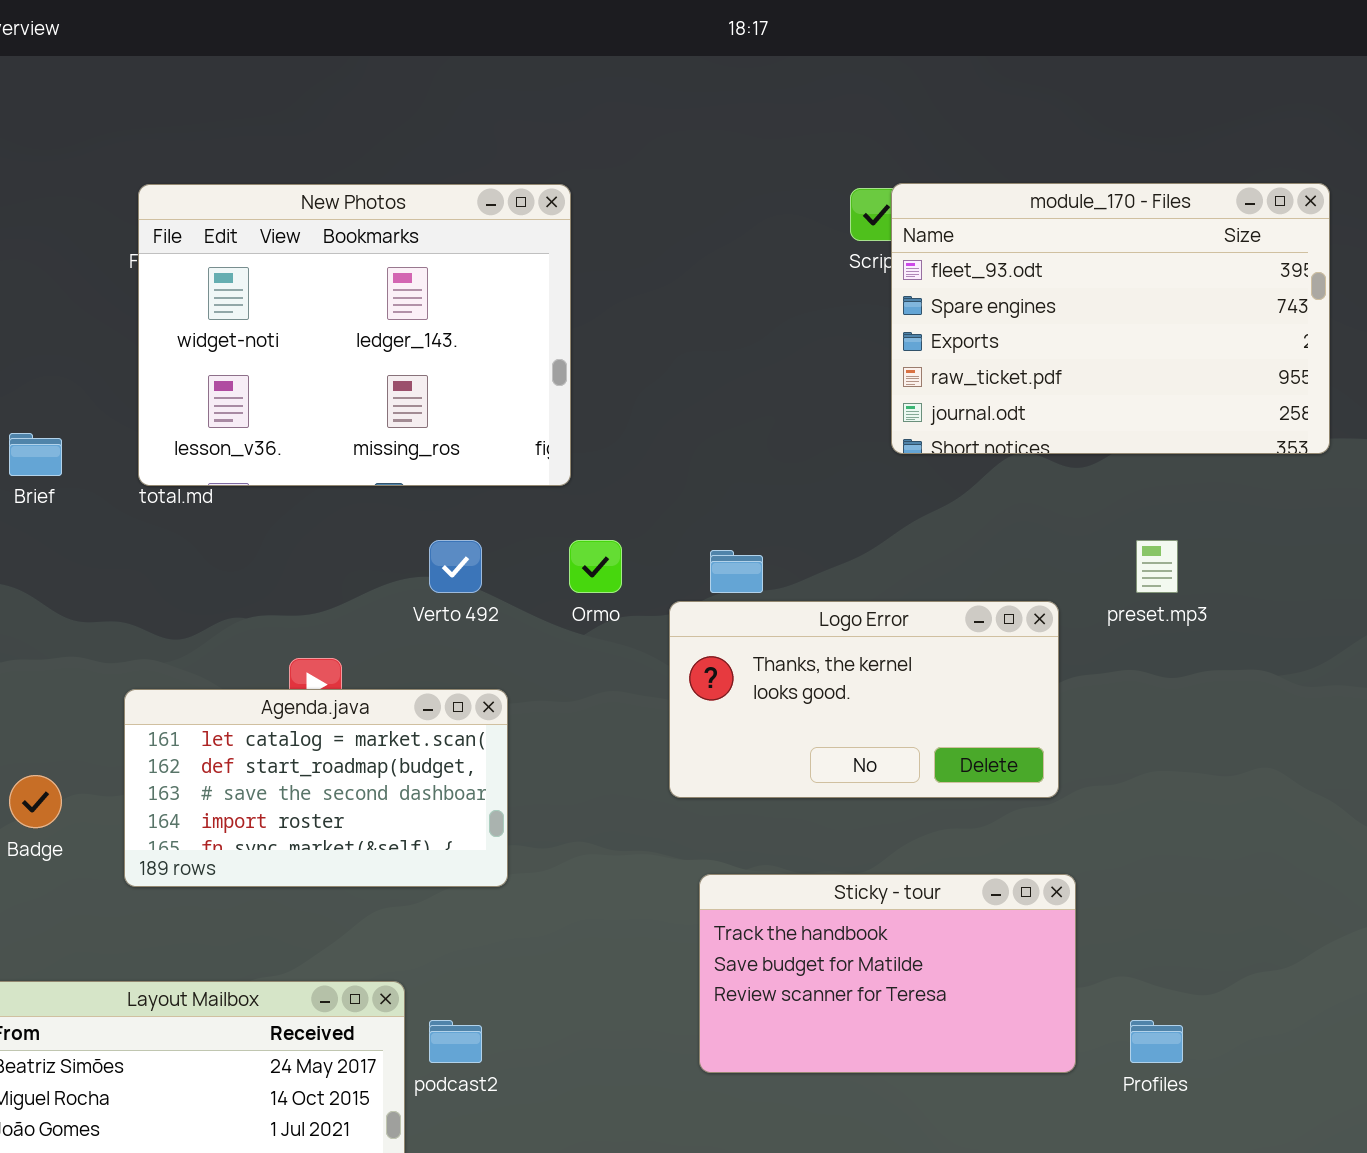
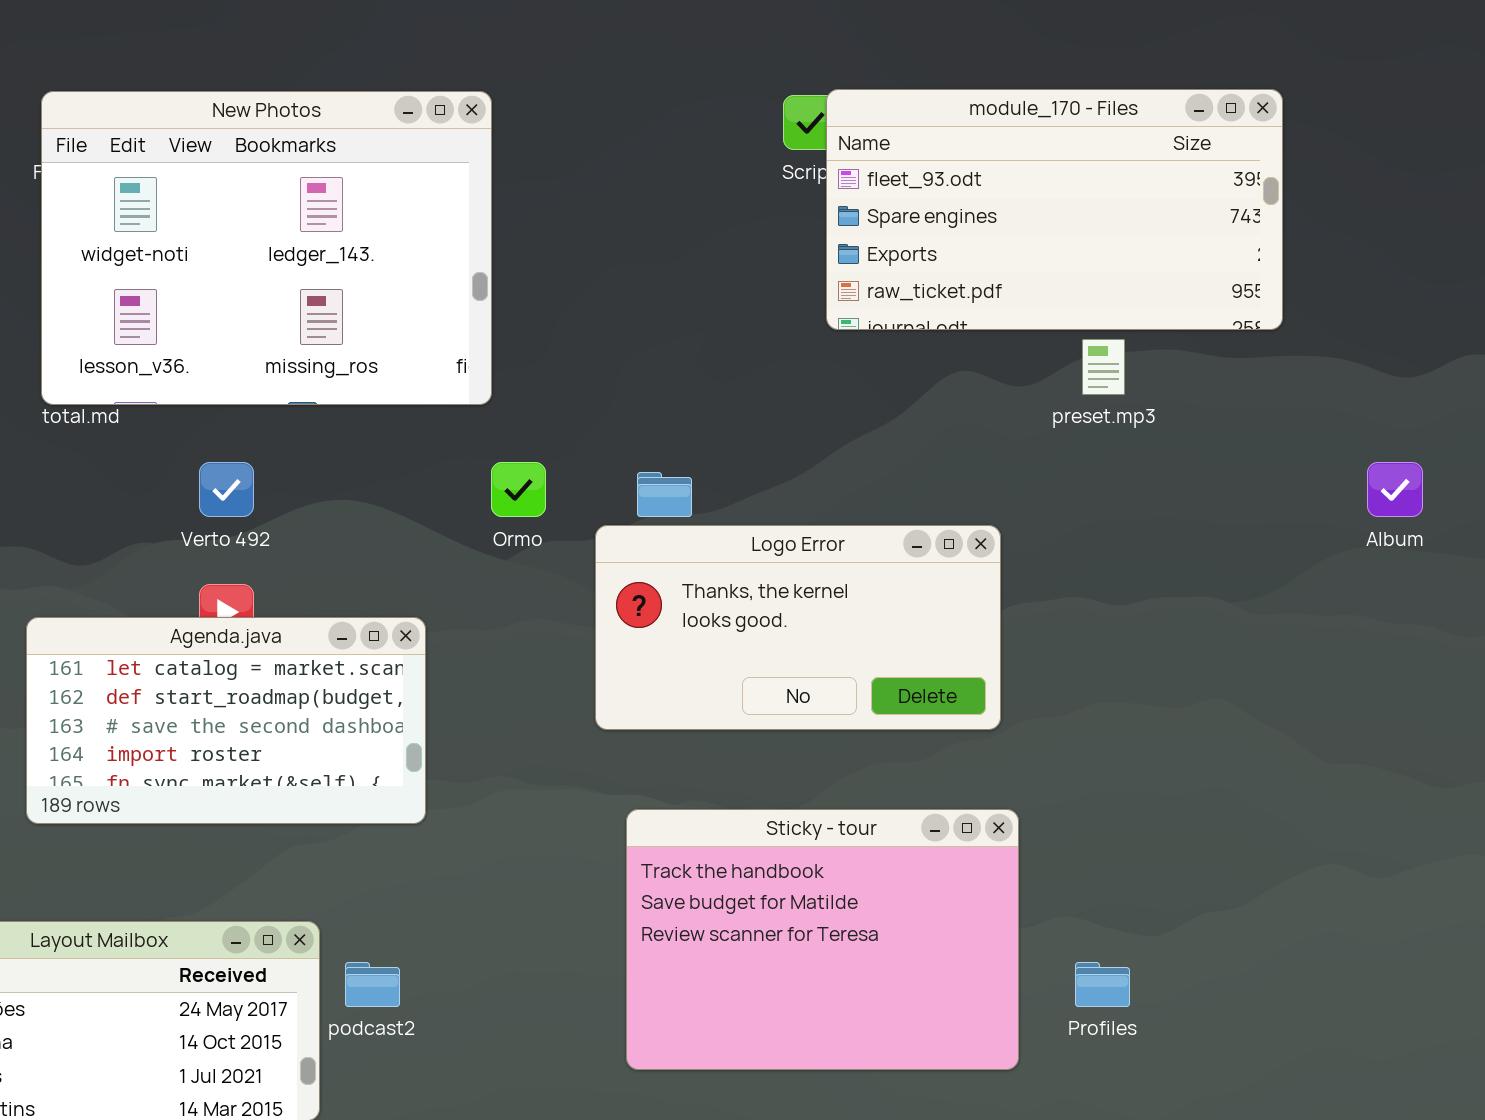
module_170 - Files: [891,183,1330,454] -> [826,89,1283,330], resized
Verto 492: [429,540,482,593] -> [199,462,254,517], moved
preset.mp3: [1136,540,1178,593] -> [1082,339,1125,395], moved
Sticky - tour: [699,874,1076,1073] -> [626,809,1019,1070], resized

